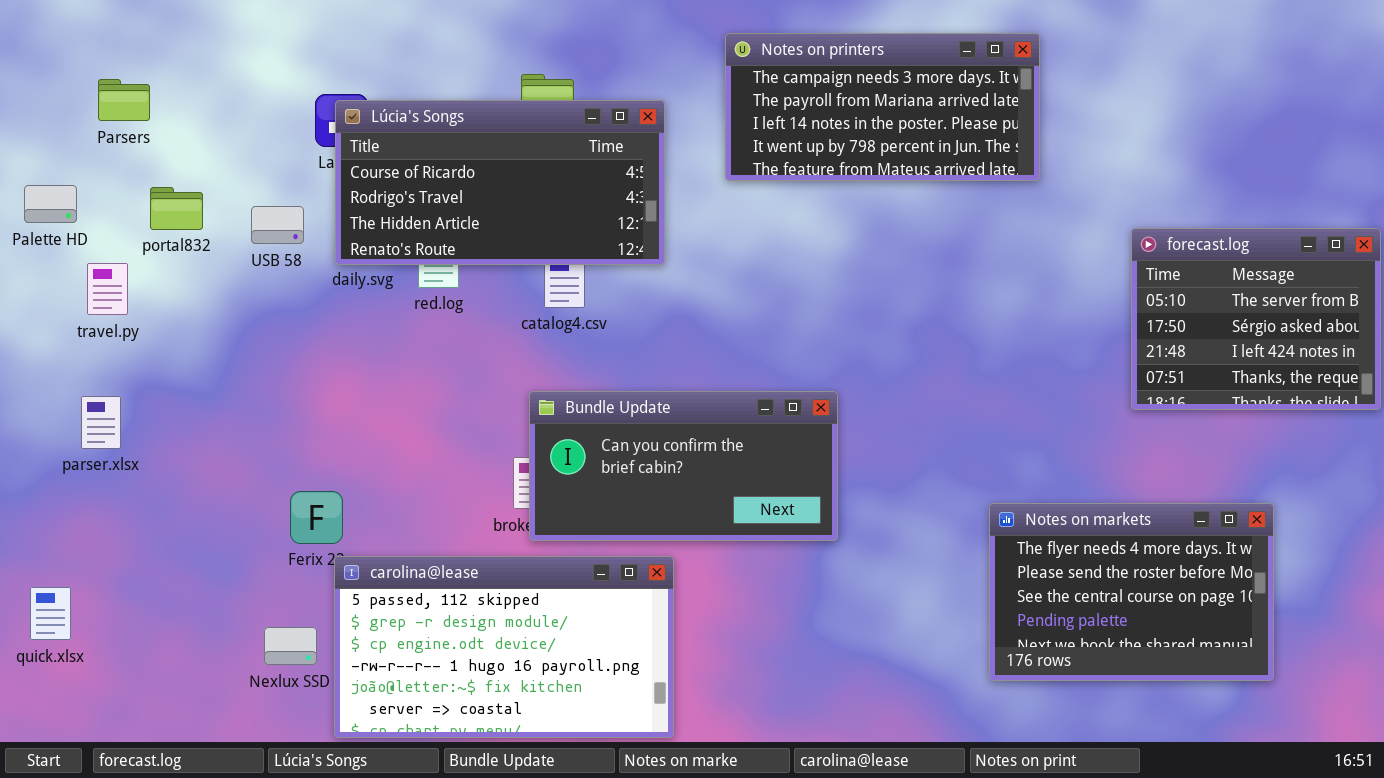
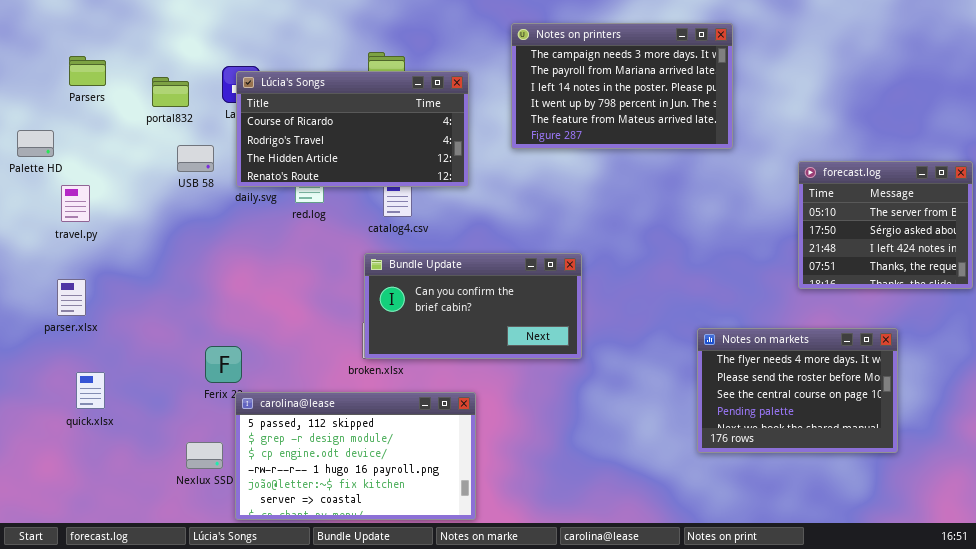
Notes on printers: [725,33,1040,181] -> [511,23,733,149], resized
portal832: [150,187,203,230] -> [152,77,189,107], moved
Bundle Update: [529,391,838,541] -> [364,253,582,359], moved
Notes on markets: [989,503,1274,681] -> [697,328,898,453], moved
quick.xlsx: [30,587,71,640] -> [76,372,105,409], moved

